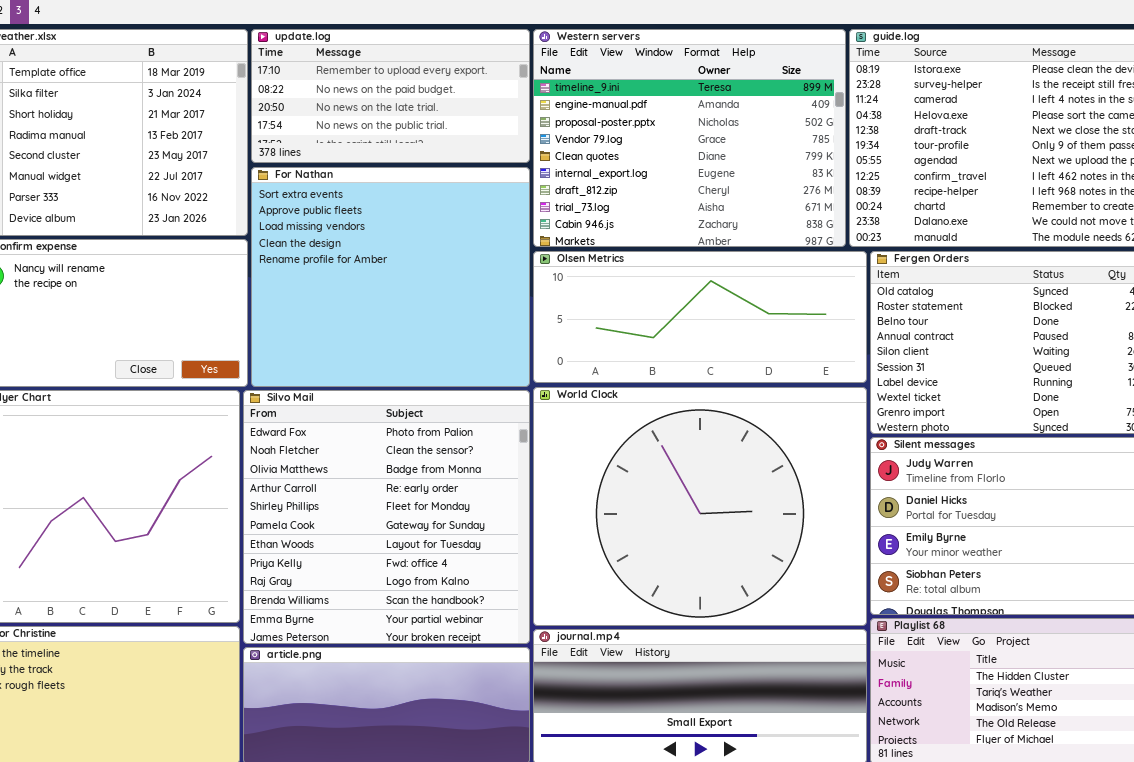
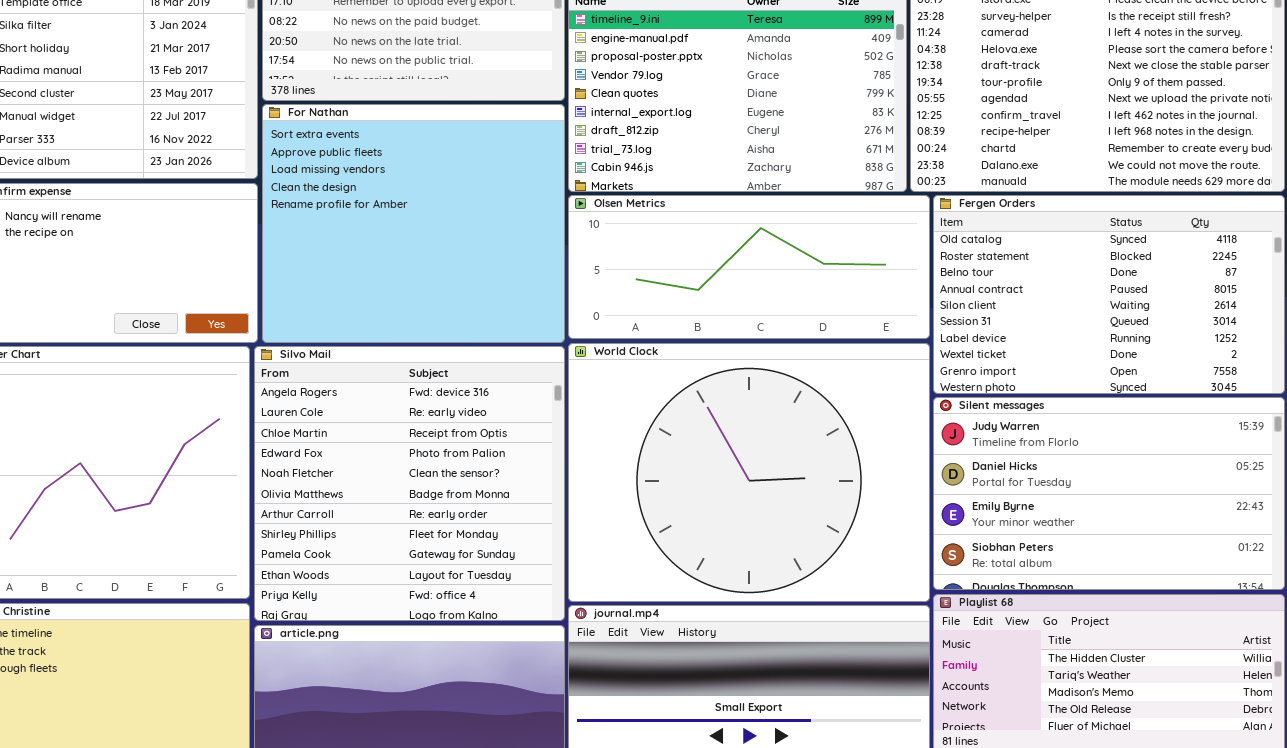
Silvo Mail: [243,390,530,644] -> [254,346,565,621], scrolled up 3 rows

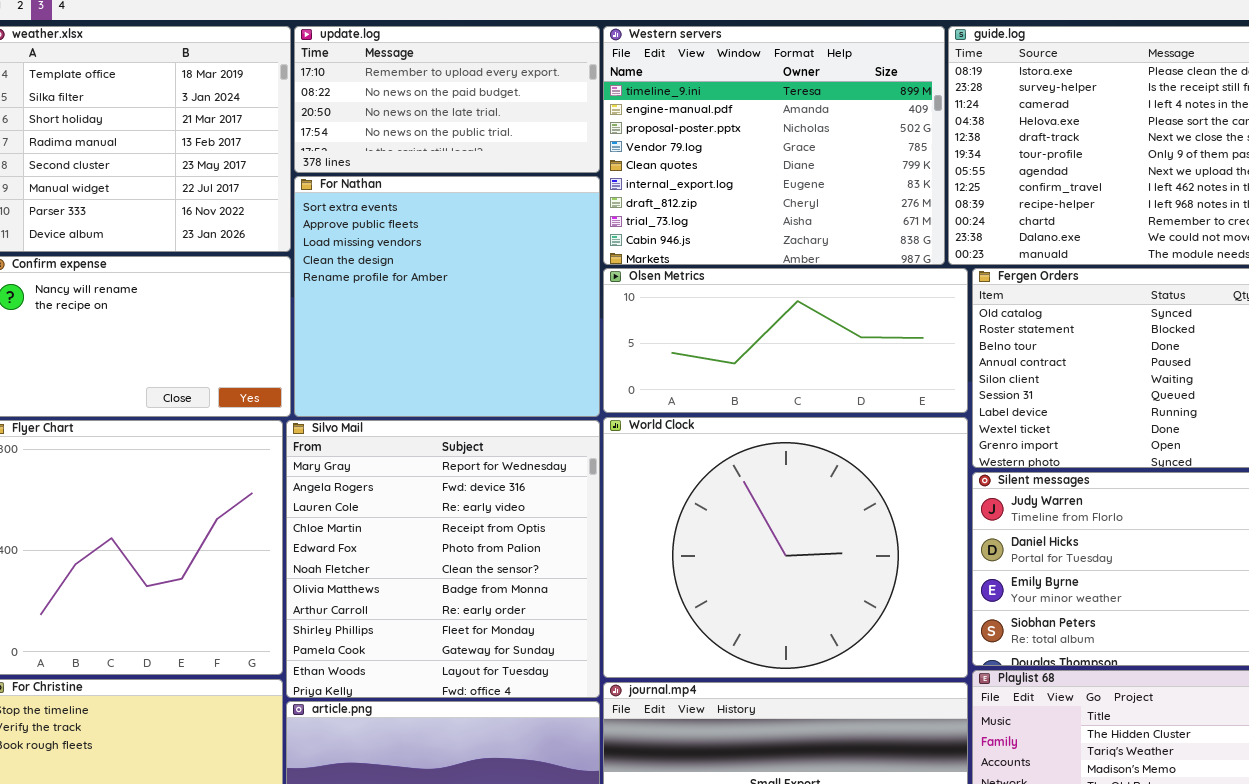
Silvo Mail: [254,346,565,621] -> [286,420,600,698], scrolled up 1 row

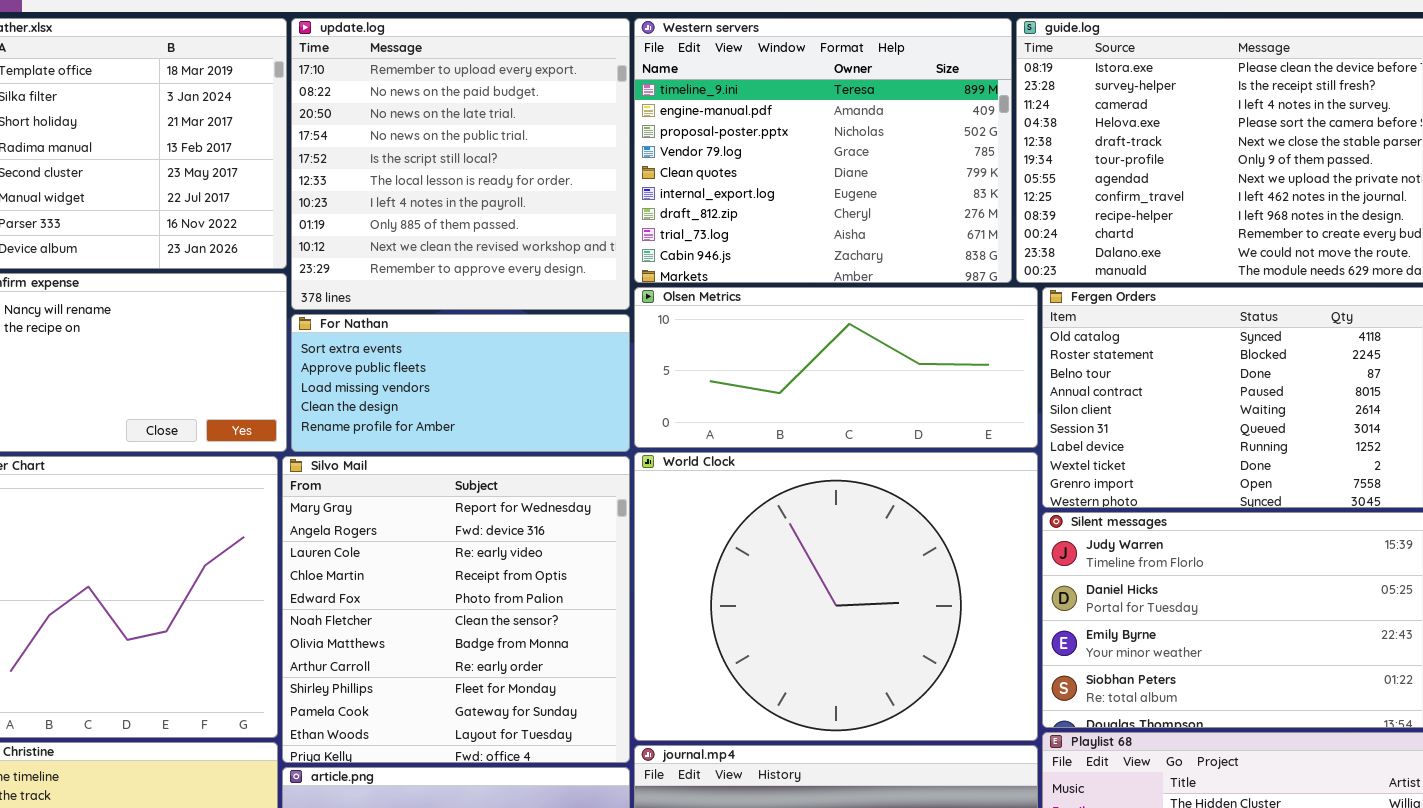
update.log: [294,26,600,173] -> [291,18,630,310], resized
For Nathan: [294,176,600,417] -> [291,314,630,452], resized

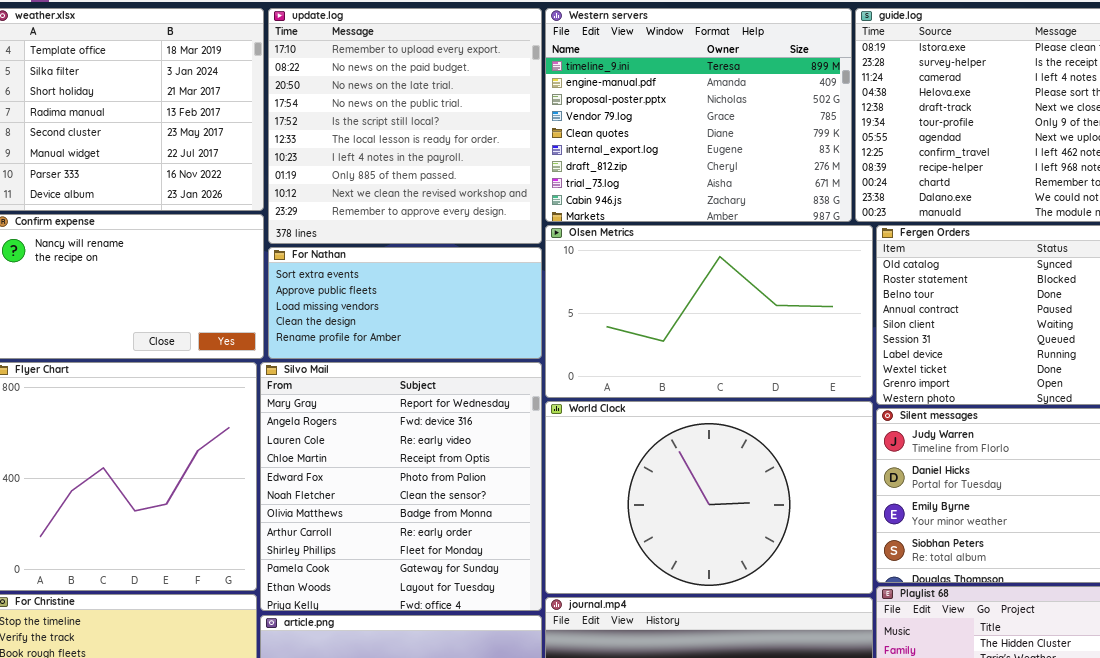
Olsen Metrics: [634,287,1038,448] -> [545,225,873,398], resized
World Clock: [634,452,1038,741] -> [545,401,873,594], resized

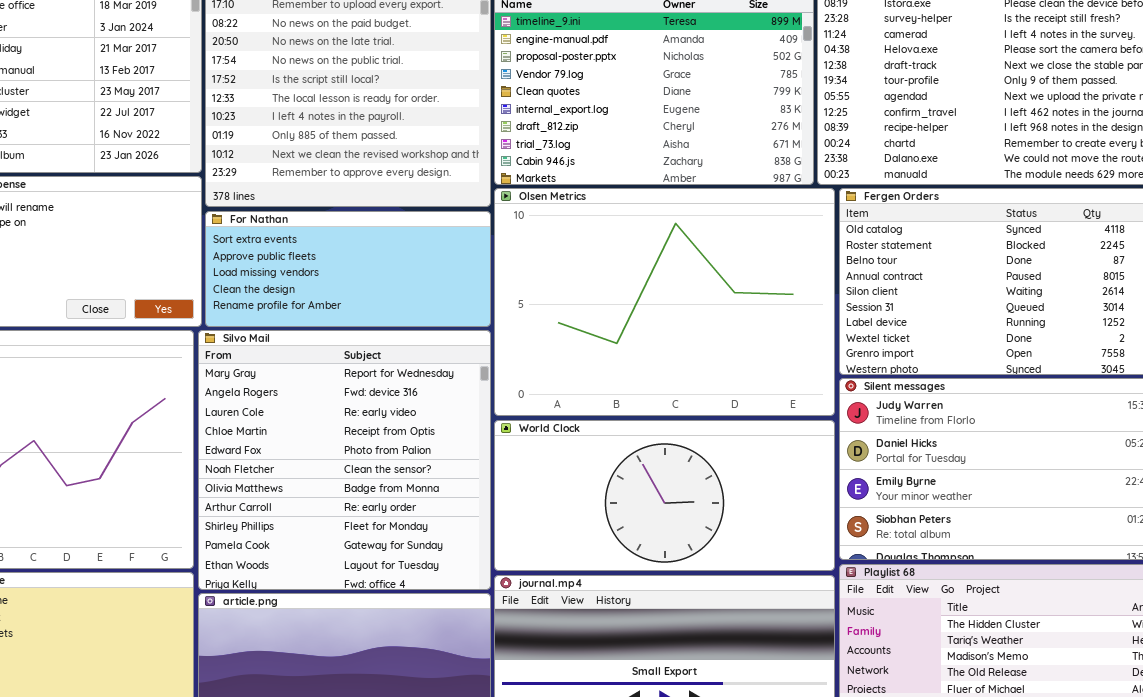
Olsen Metrics: [545,225,873,398] -> [494,188,835,416], resized
World Clock: [545,401,873,594] -> [494,420,835,571], resized

